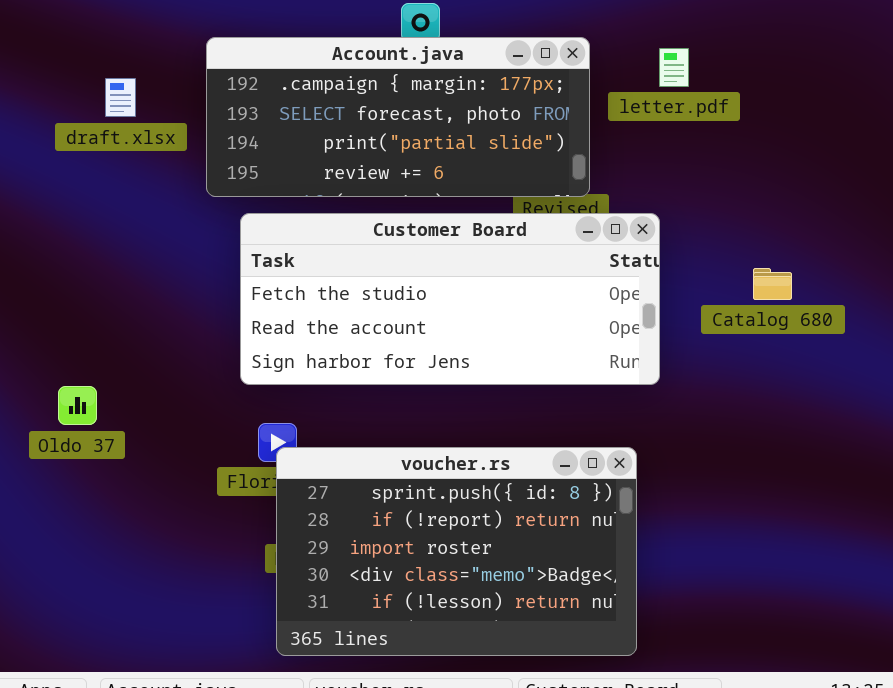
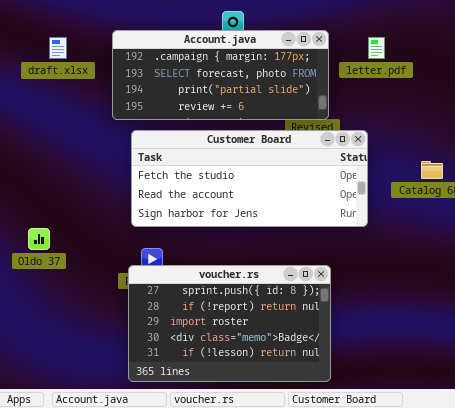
draft.xlsx: [105,78,136,117] -> [49,37,67,59], moved
voucher.rs: [276,447,637,656] -> [128,265,331,382], moved

